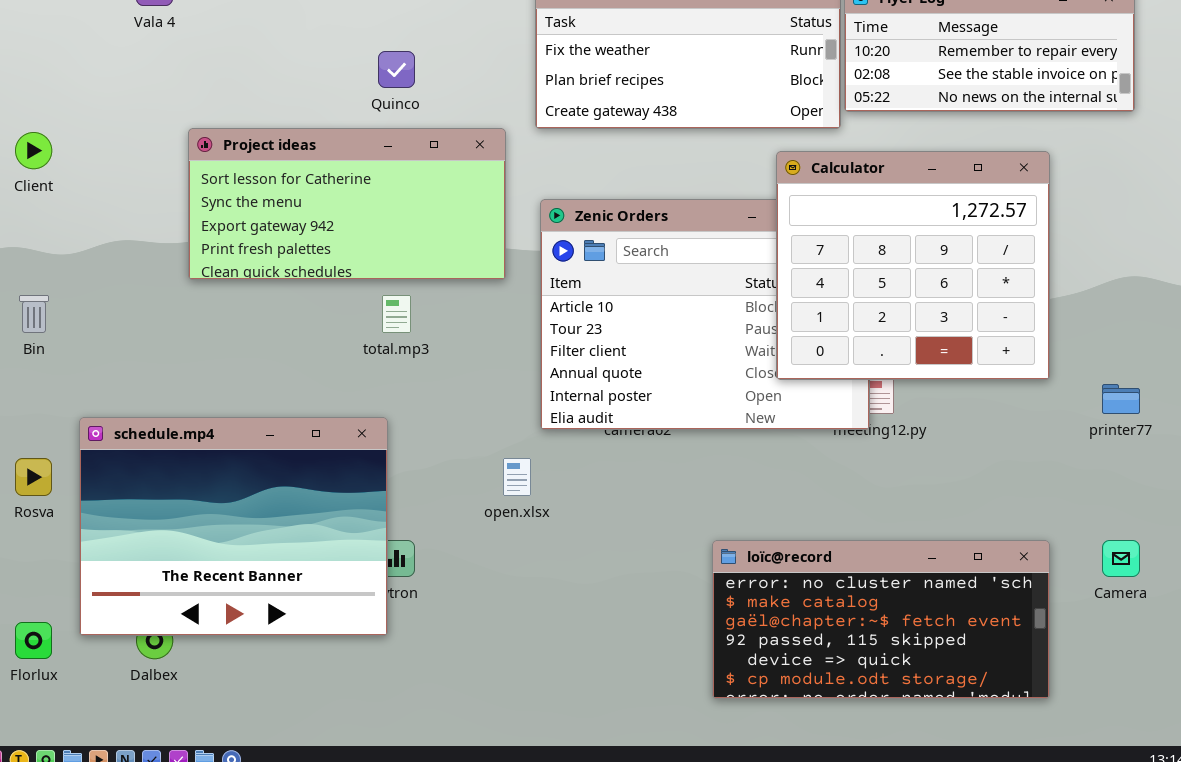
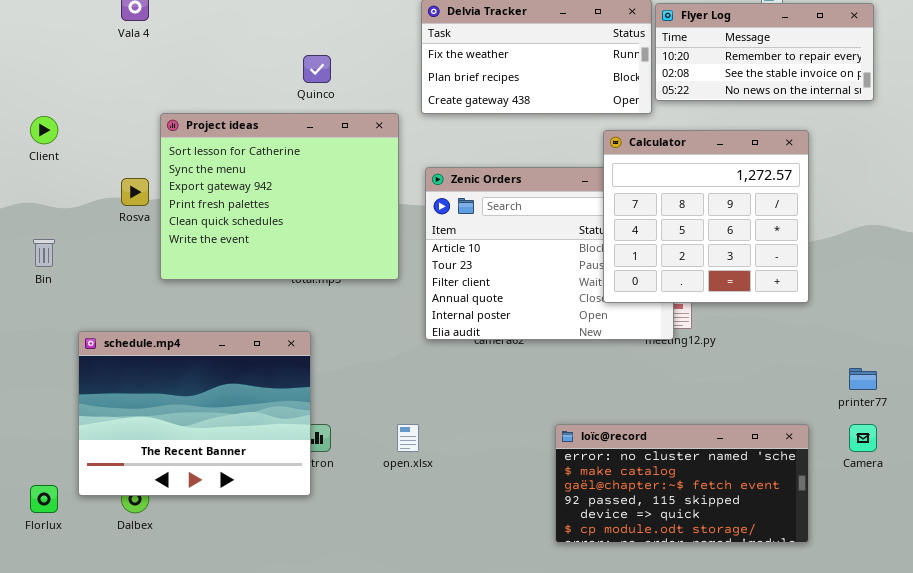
Project ideas: [188,128,506,280] -> [160,113,399,280], resized
printer77: [1102,384,1140,414] -> [849,368,877,390], moved
Rosva: [15,458,52,496] -> [121,178,149,206], moved
open.xlsx: [503,458,531,496] -> [397,424,419,452], moved

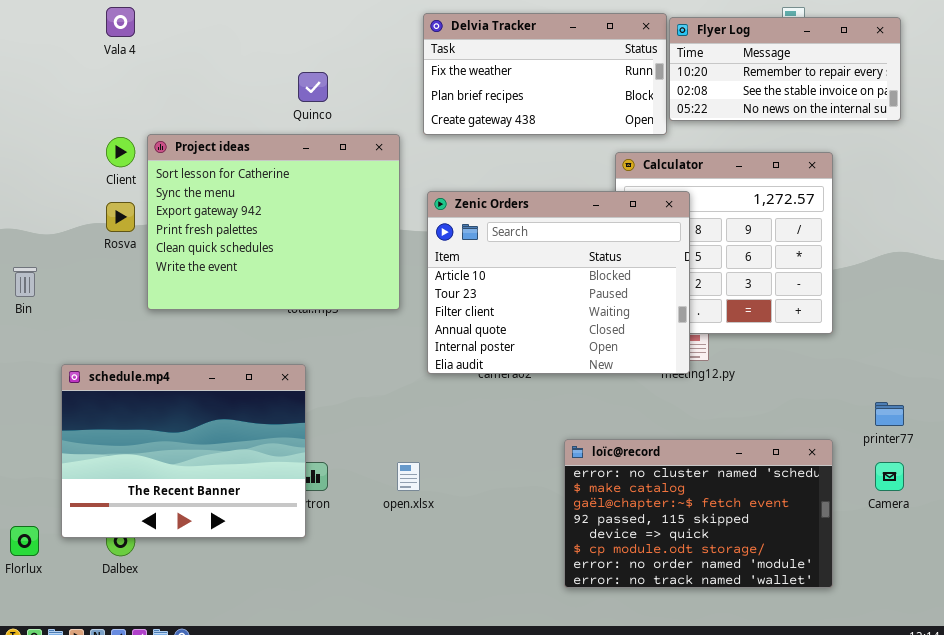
Client: [30,116,58,144] -> [106,137,135,167], moved
Zenic Orders: [425,167,674,340] -> [427,191,690,374], raised
loïc@record: [555,424,809,543] -> [564,439,833,588], resized

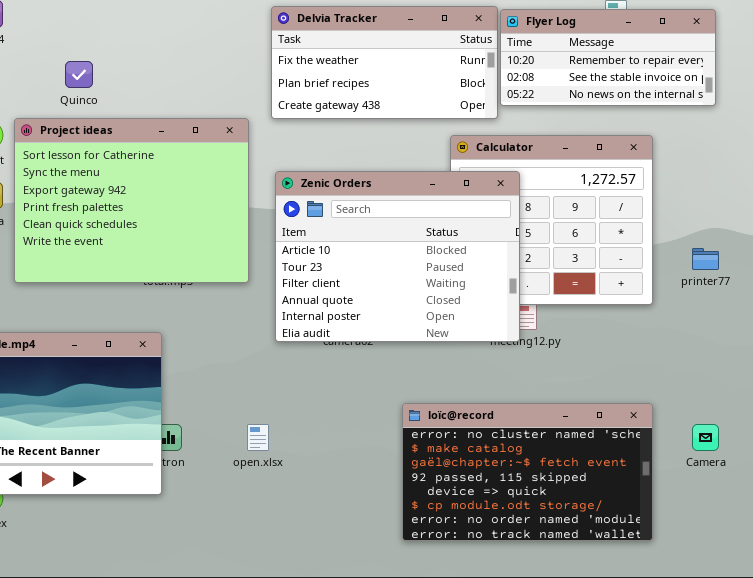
Quinco: [298,72,328,102] -> [65,61,93,88], moved
printer77: [875,402,904,426] -> [692,248,719,270], moved

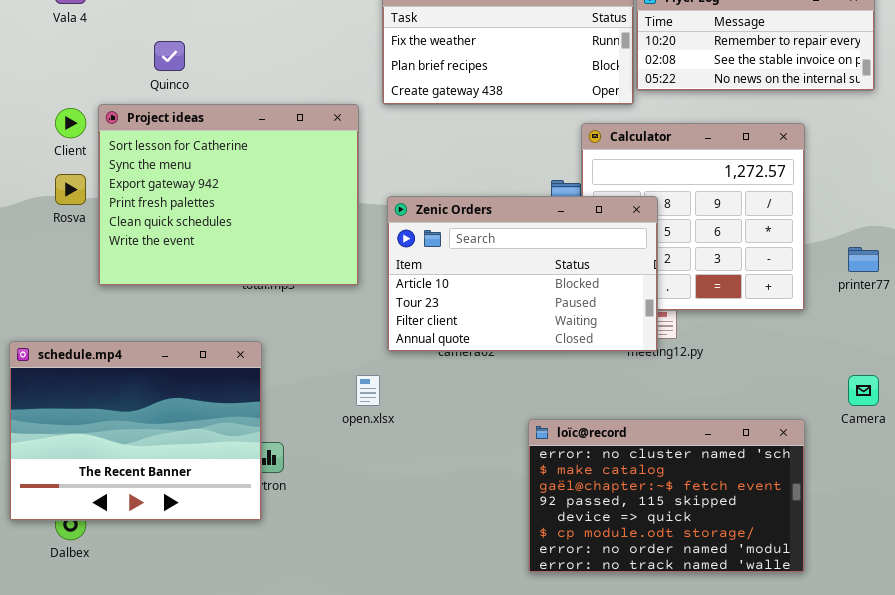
Zenic Orders: [275,171,520,342] -> [387,196,658,352], resized
open.xlsx: [247,424,269,451] -> [356,375,380,406], moved
Camera: [692,424,719,451] -> [848,375,879,406], moved

